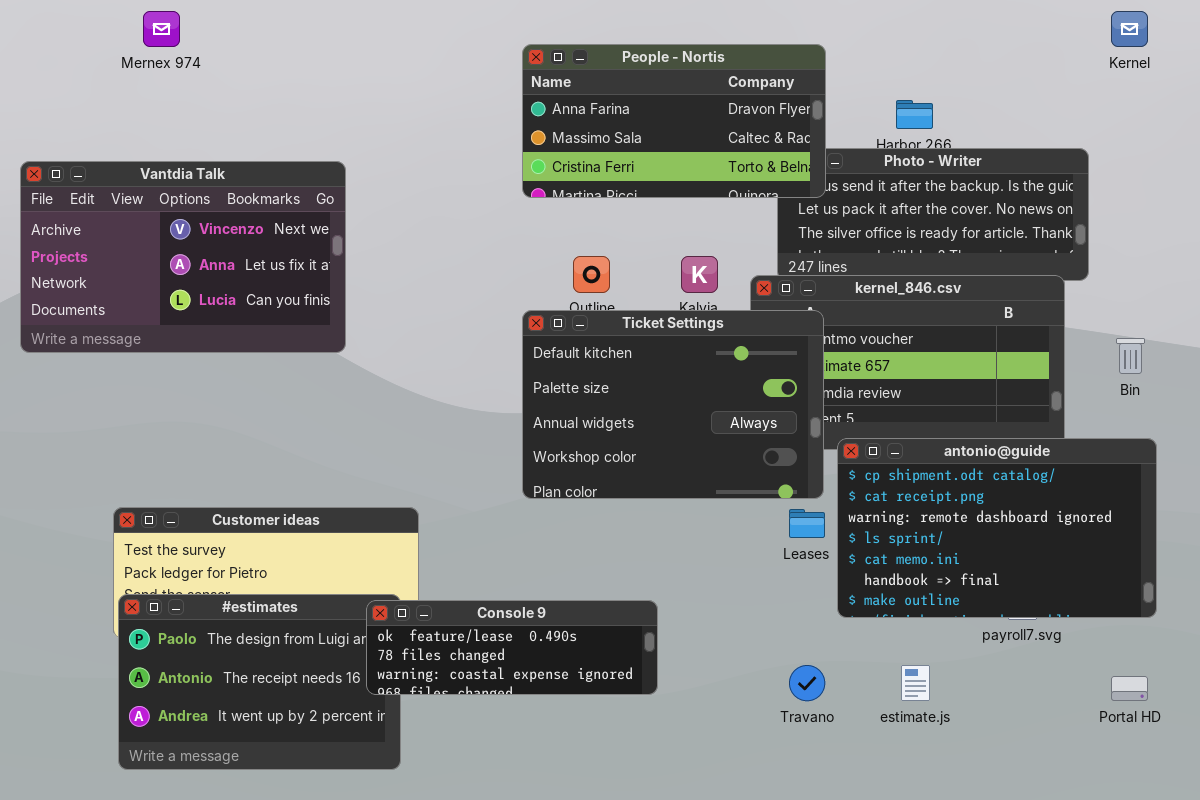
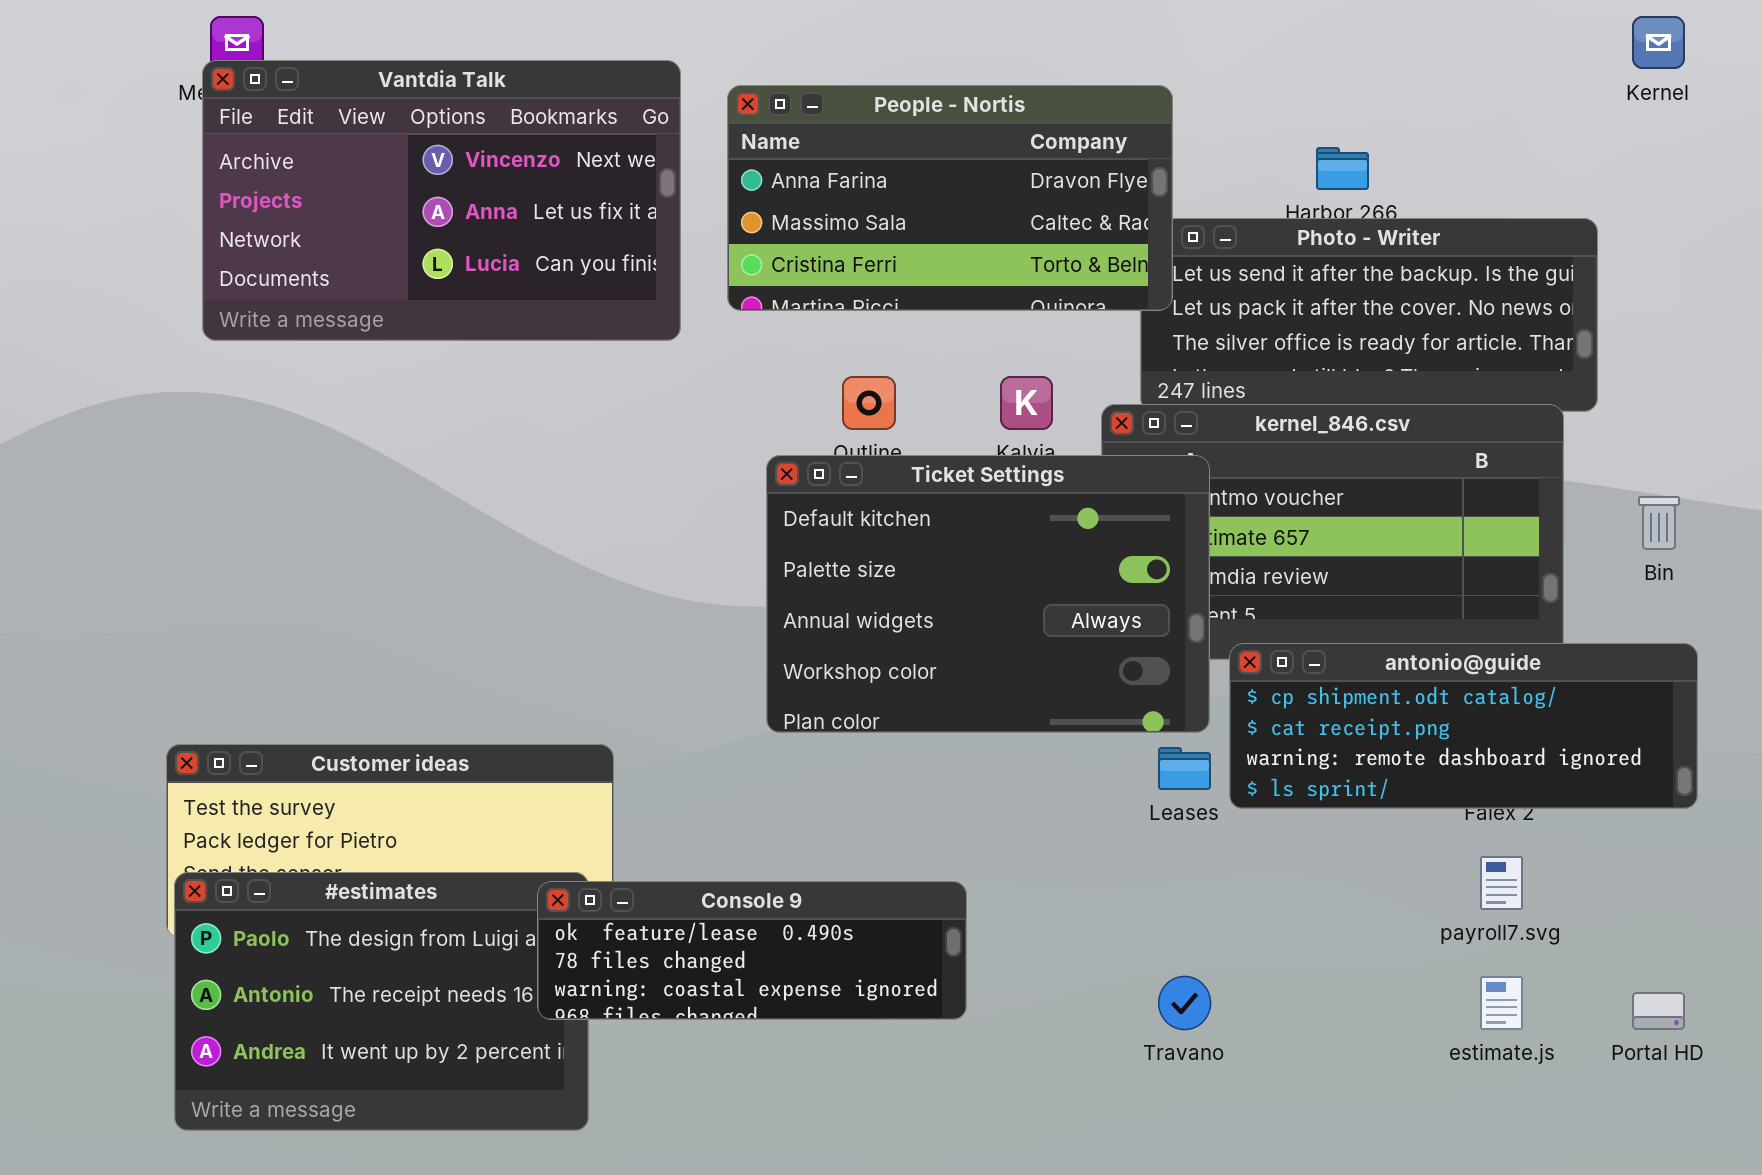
People - Nortis: [522,44,826,198] -> [727,85,1173,311], moved
Vantdia Talk: [20,161,346,353] -> [202,60,681,341], moved
antonio@guide: [837,438,1157,618] -> [1229,643,1698,809], resized
estimate.js: [901,665,930,701] -> [1480,976,1523,1030], moved

